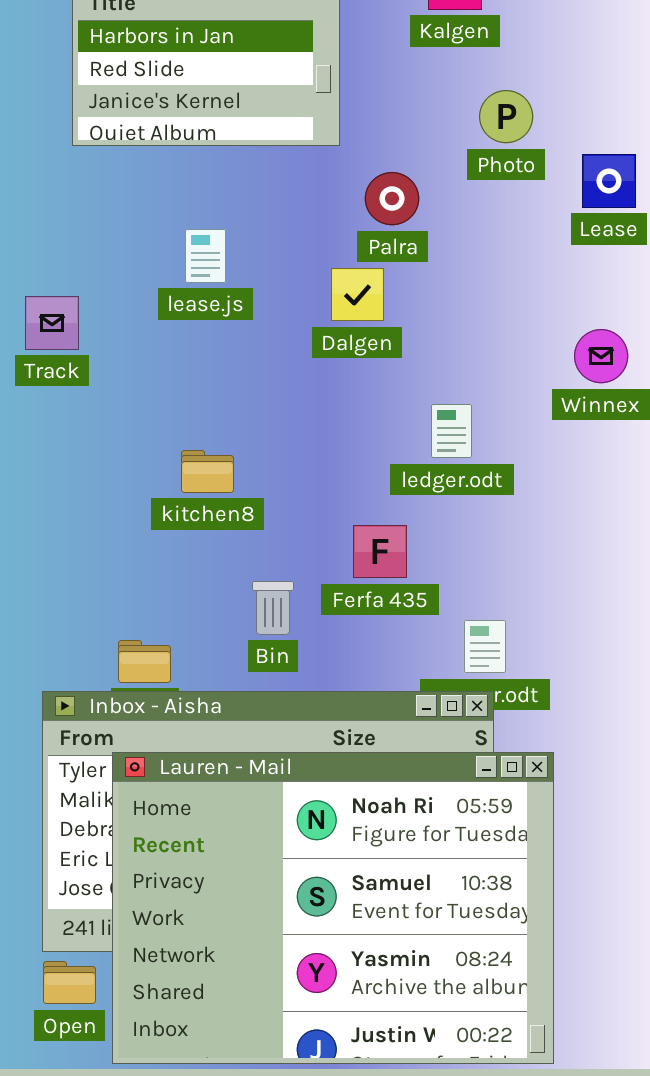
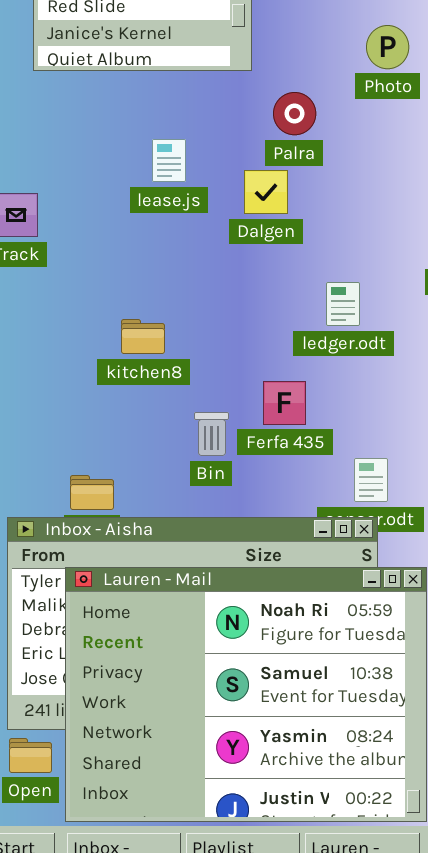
lease.js: [185,229,226,283] -> [152,139,186,182], moved
Bin: [252,581,294,635] -> [194,412,229,456], moved

